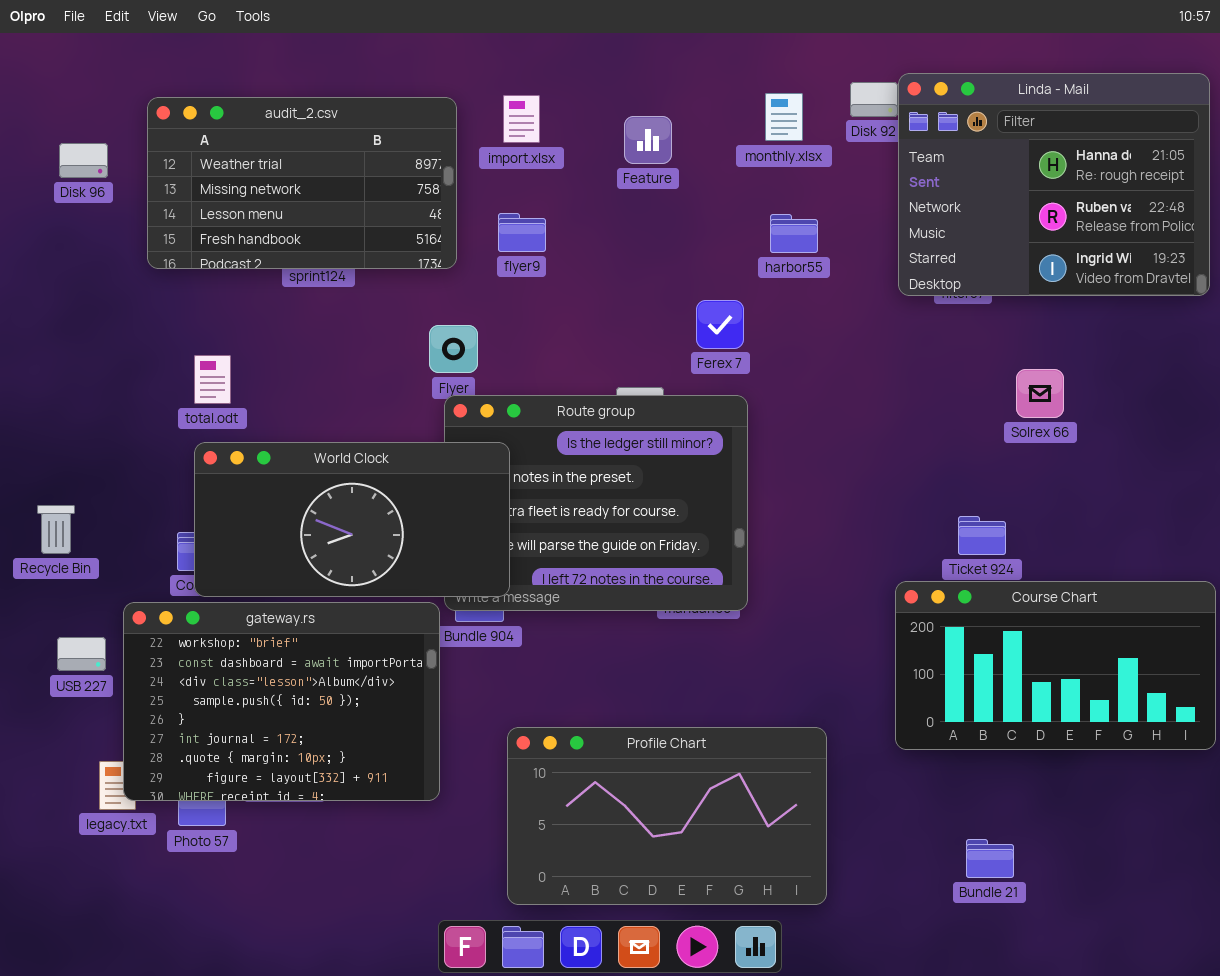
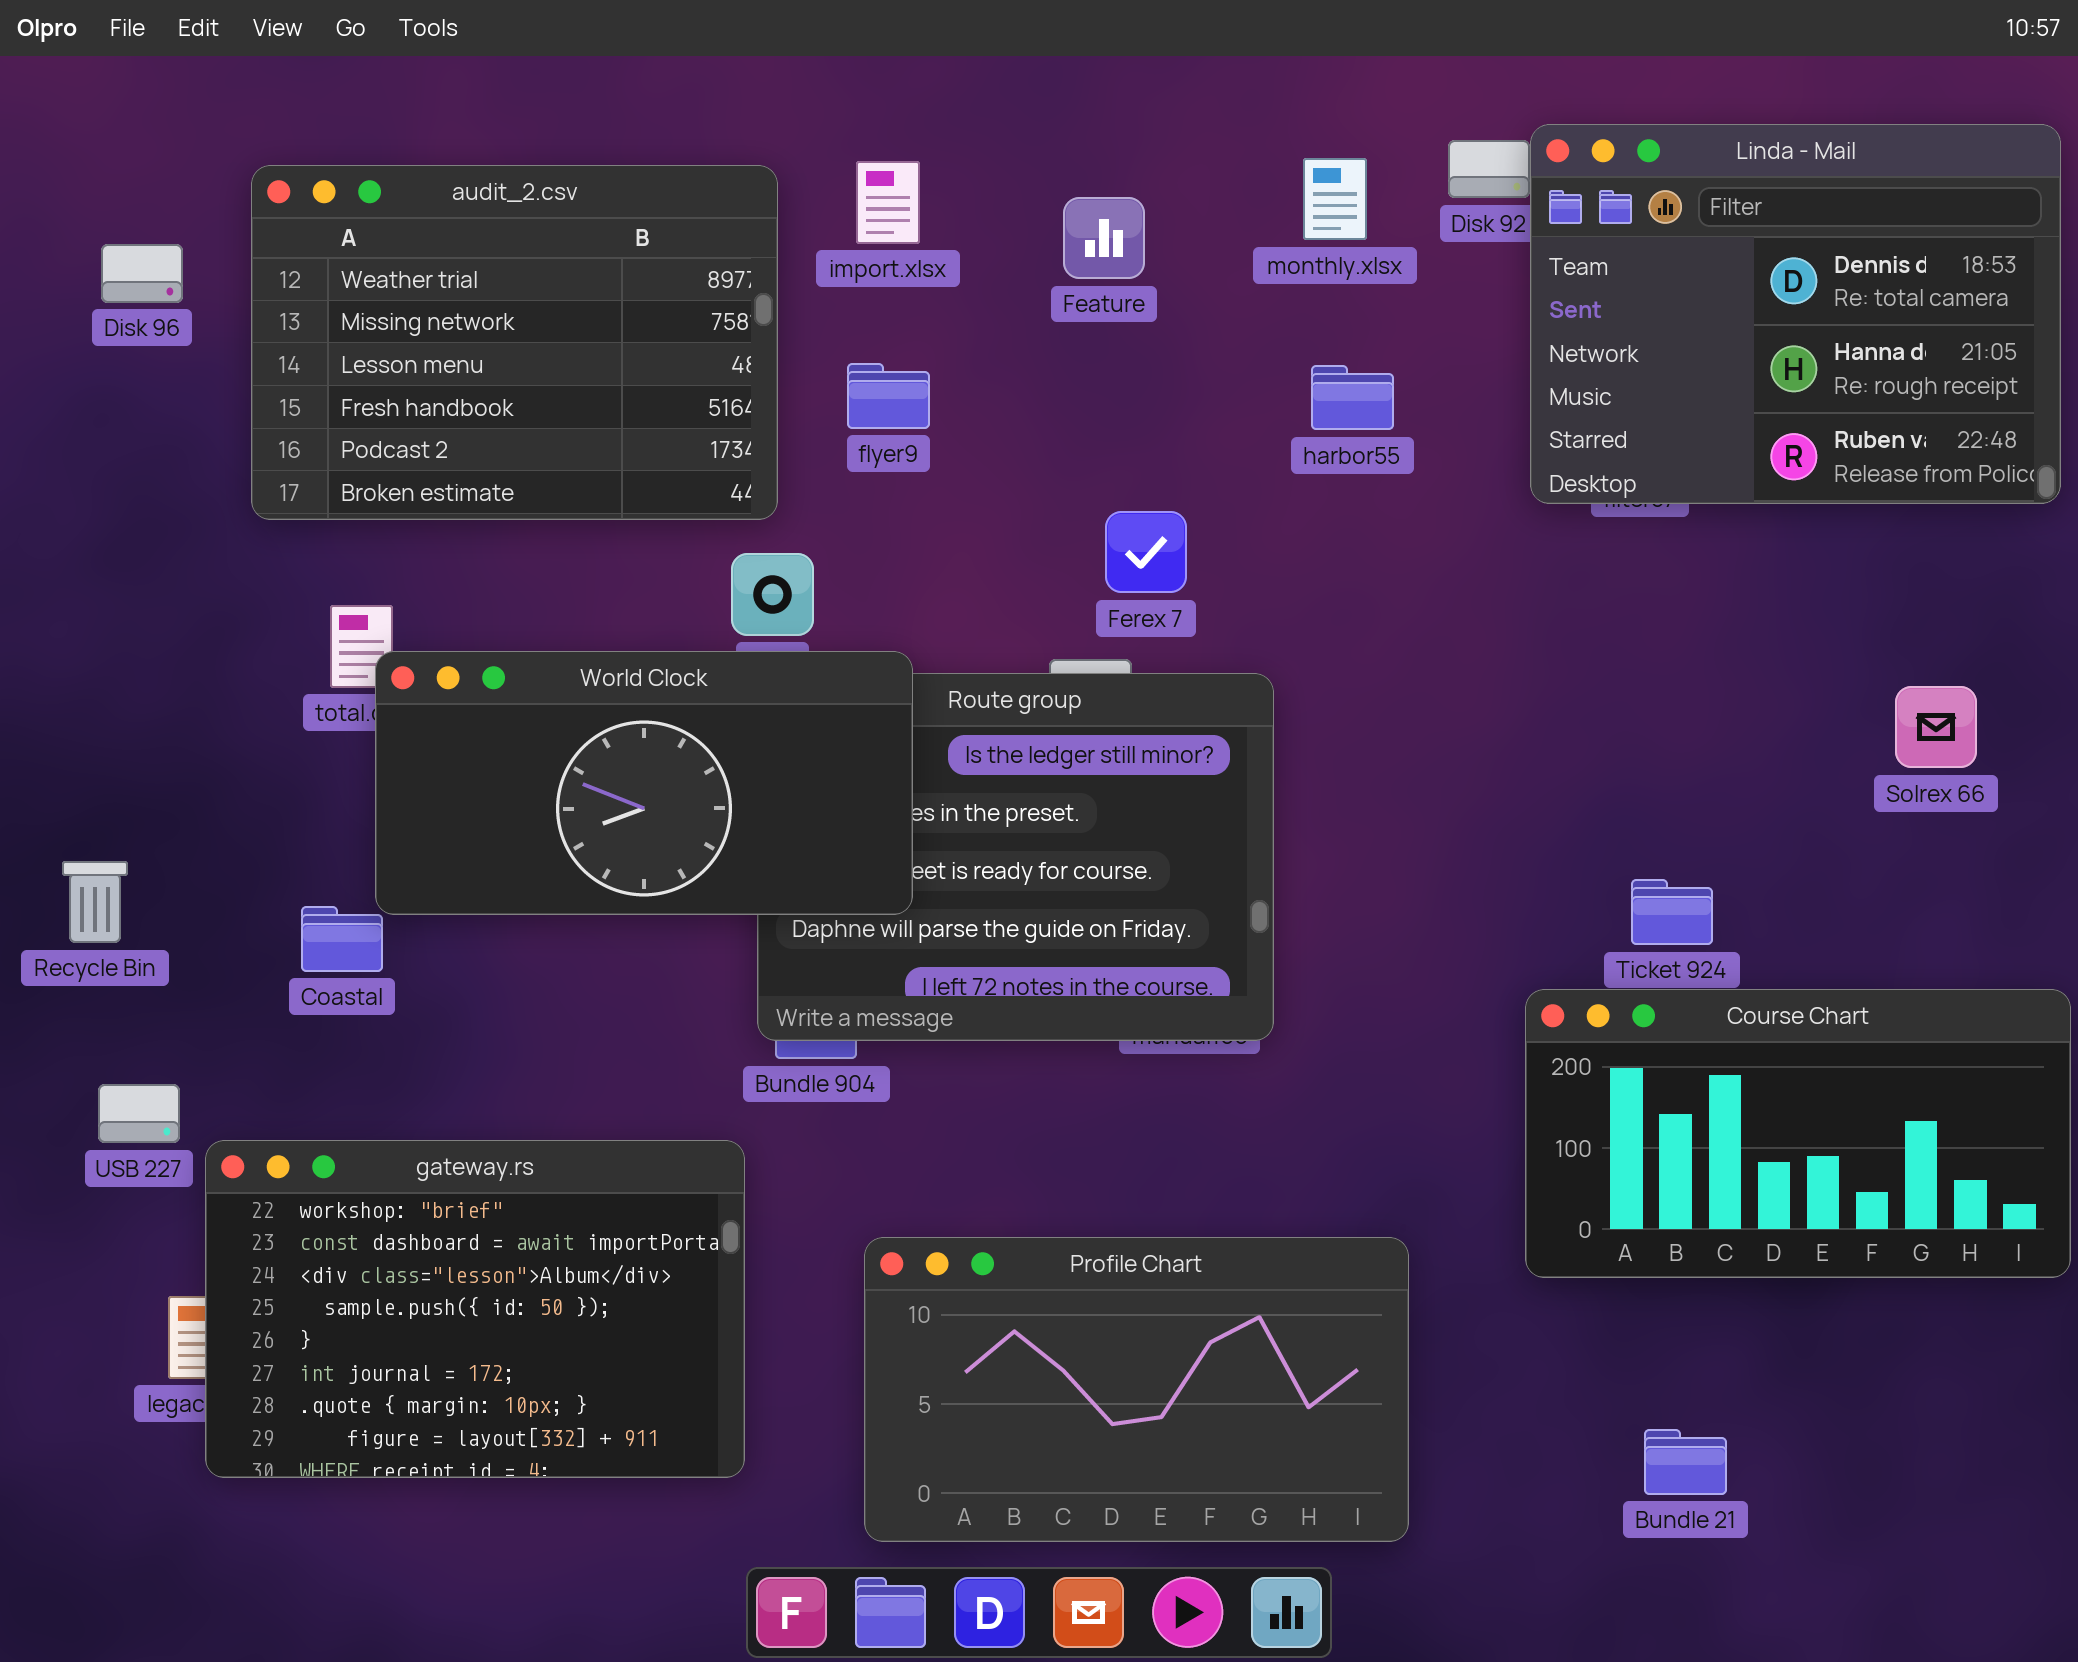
Linda - Mail: [898,73,1210,296] -> [1530,124,2061,504], scrolled up 1 row
audit_2.csv: [147,97,457,269] -> [251,165,778,520], resized
Ferex 7: [696,300,744,349] -> [1105,511,1187,593], moved
Solrex 66: [1016,369,1064,418] -> [1895,686,1977,768], moved
World Clock: [194,442,510,597] -> [375,651,913,915], moved
gateway.rs: [123,602,440,801] -> [205,1140,745,1478], moved

